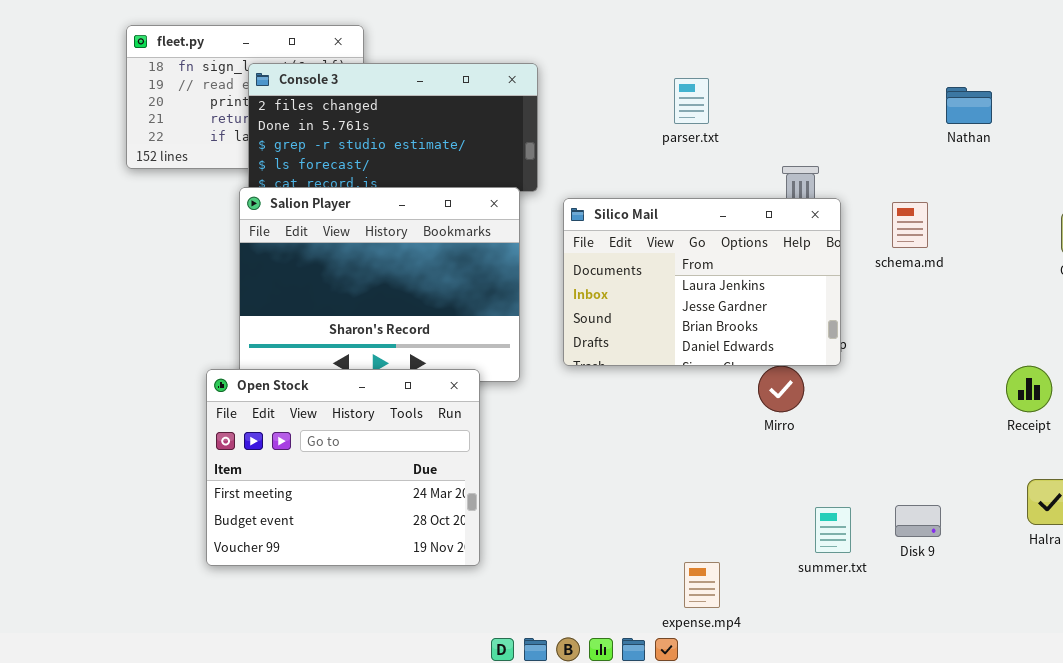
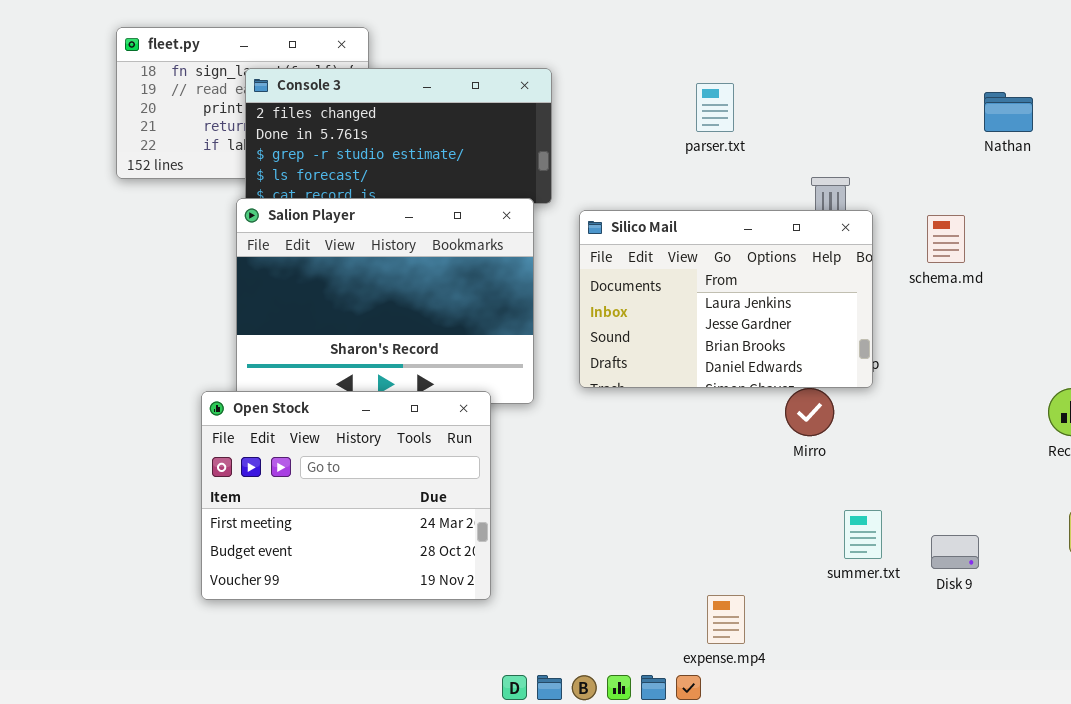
summer.txt: [815,507,851,553] -> [844,510,882,559], moved

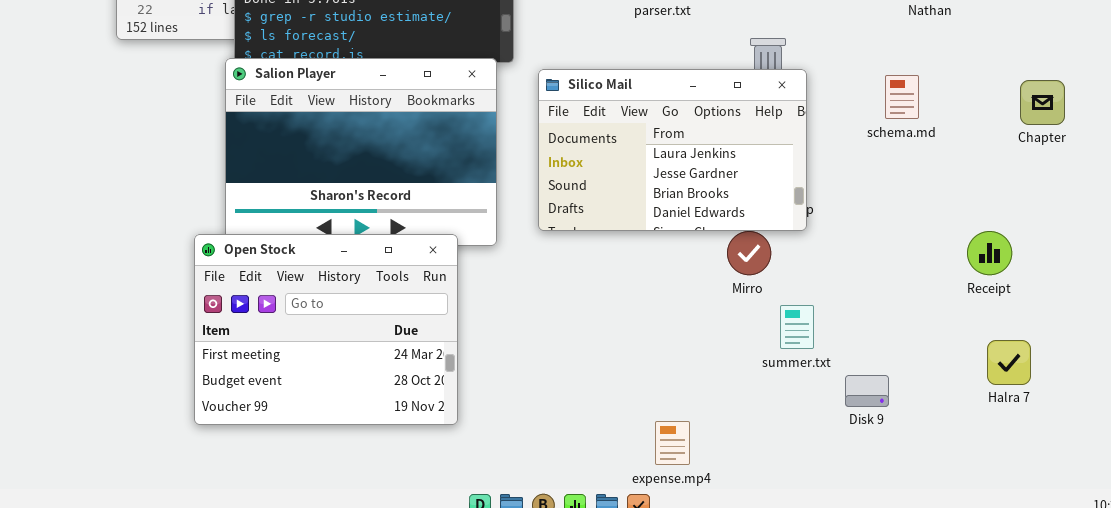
schema.md: [927,215,965,263] -> [885,75,919,119], moved
summer.txt: [844,510,882,559] -> [780,305,814,349], moved
Disk 9: [931,535,979,569] -> [845,375,889,407], moved

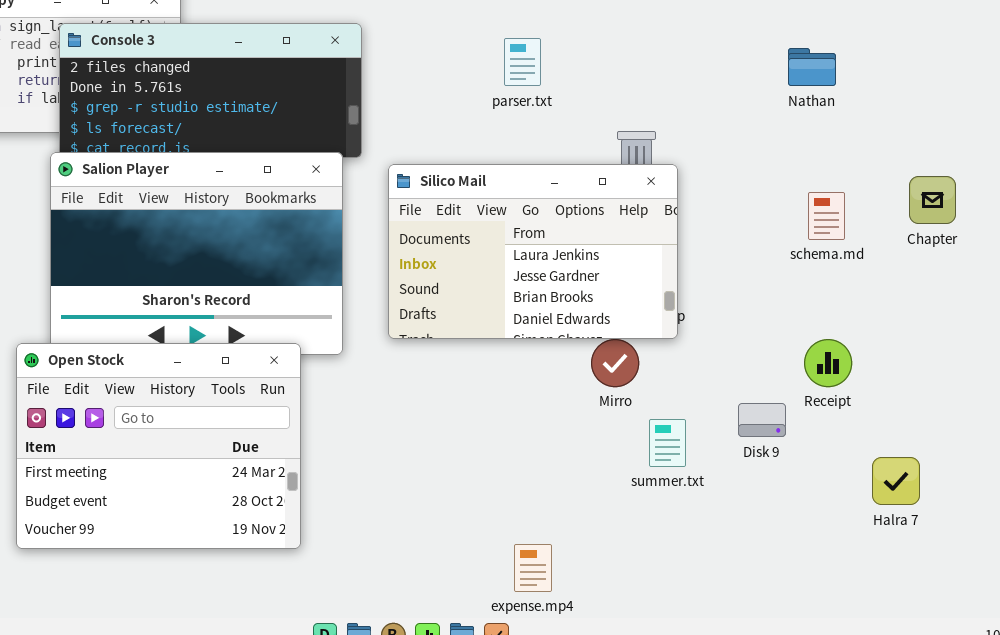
schema.md: [885,75,919,119] -> [808,192,845,240], moved
Receipt: [967,231,1012,275] -> [804,339,852,387], moved
Disk 9: [845,375,889,407] -> [738,403,786,437], moved

